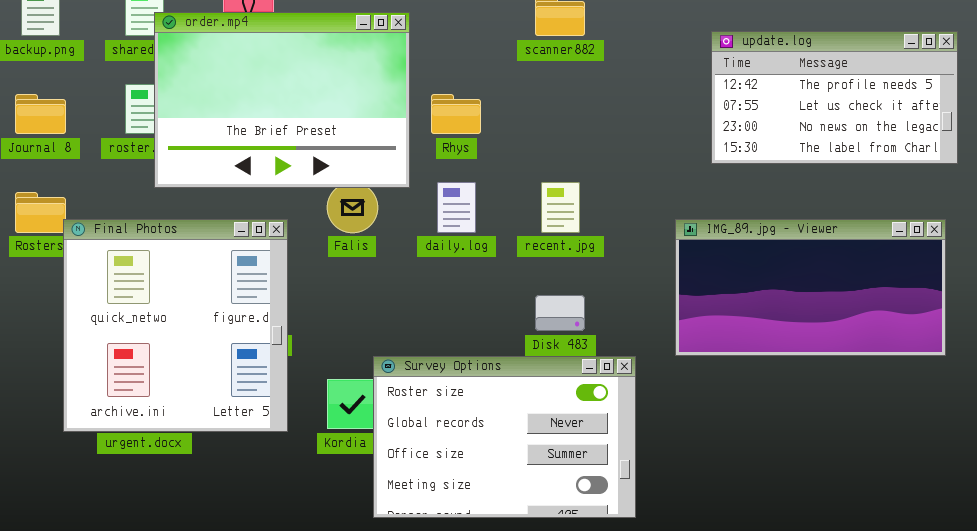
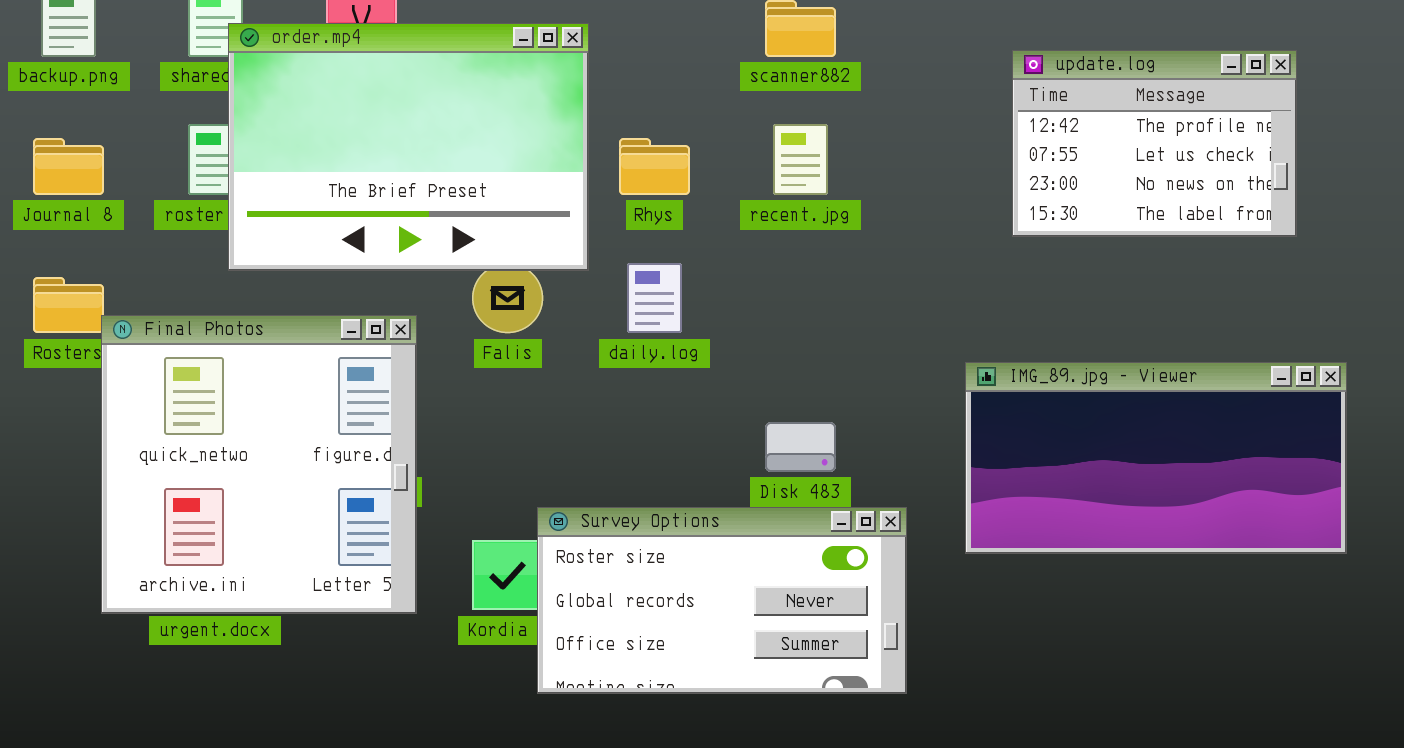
update.log: [711,31,958,164] -> [1012,50,1297,237], resized
recent.jpg: [541,182,580,233] -> [773,124,828,195], moved
IMG_89.jpg - Viewer: [675,219,946,356] -> [965,362,1347,554], moved
Survey Options: [373,356,636,518] -> [537,507,907,694], resized

